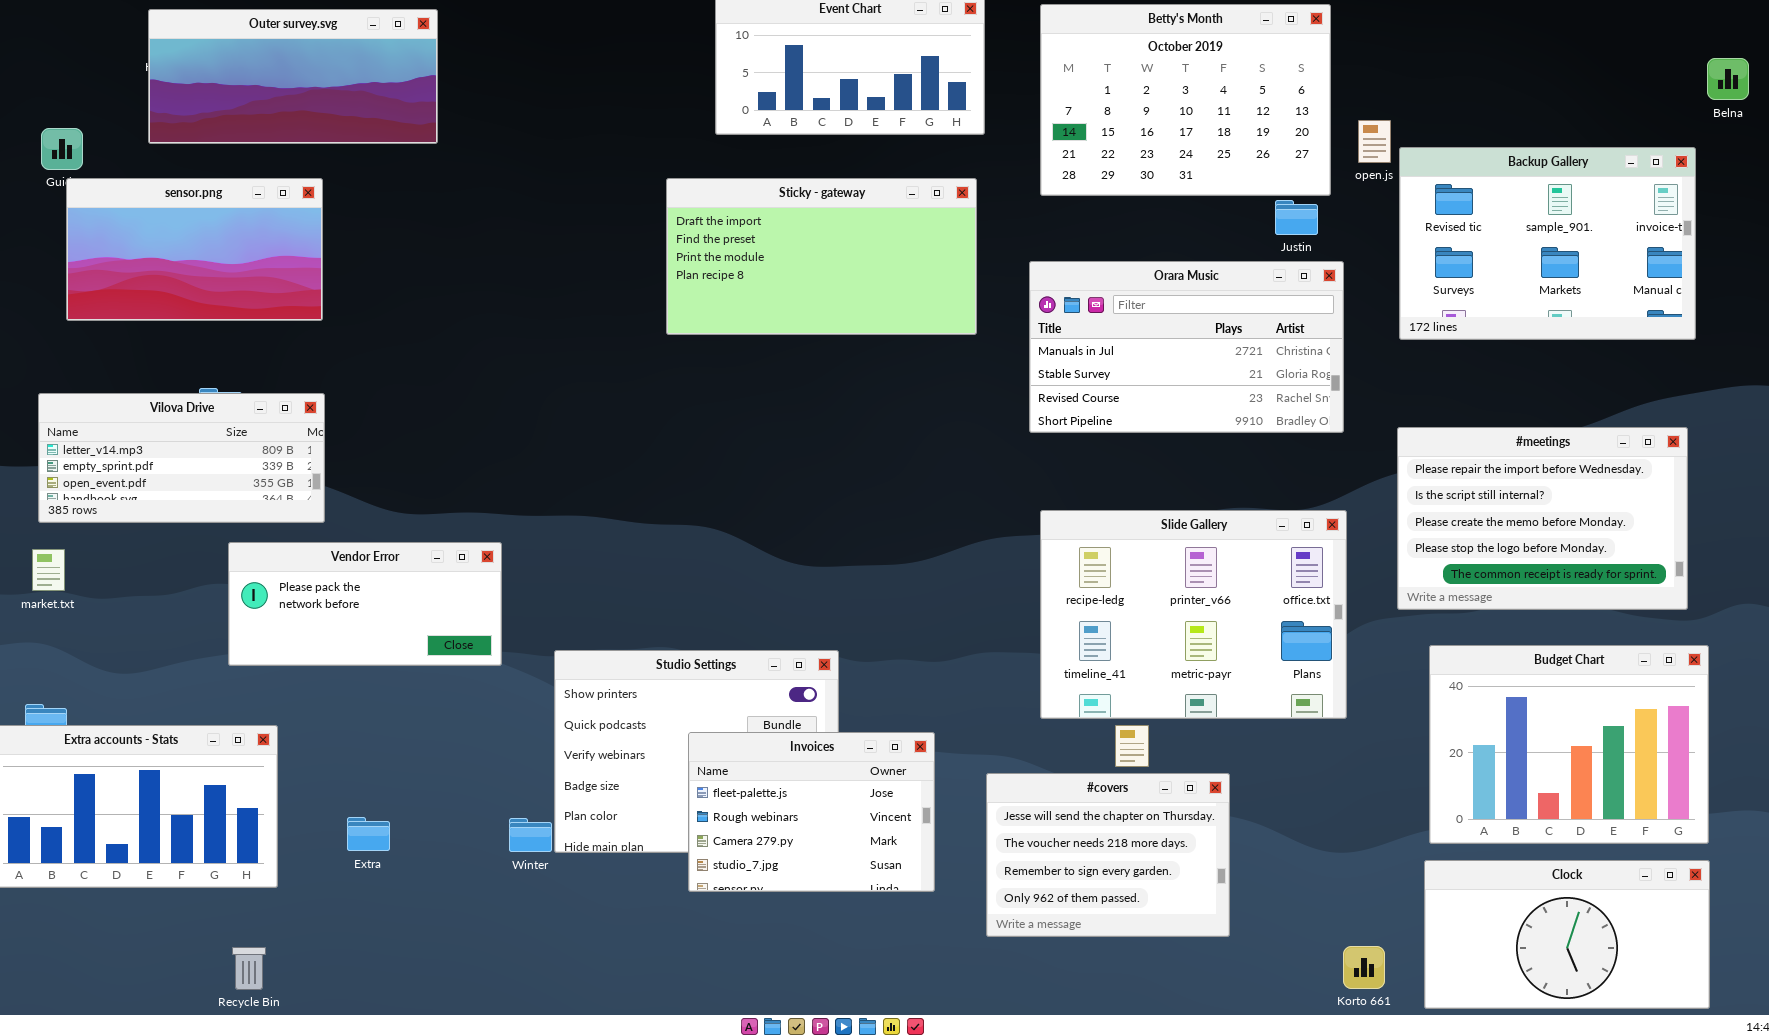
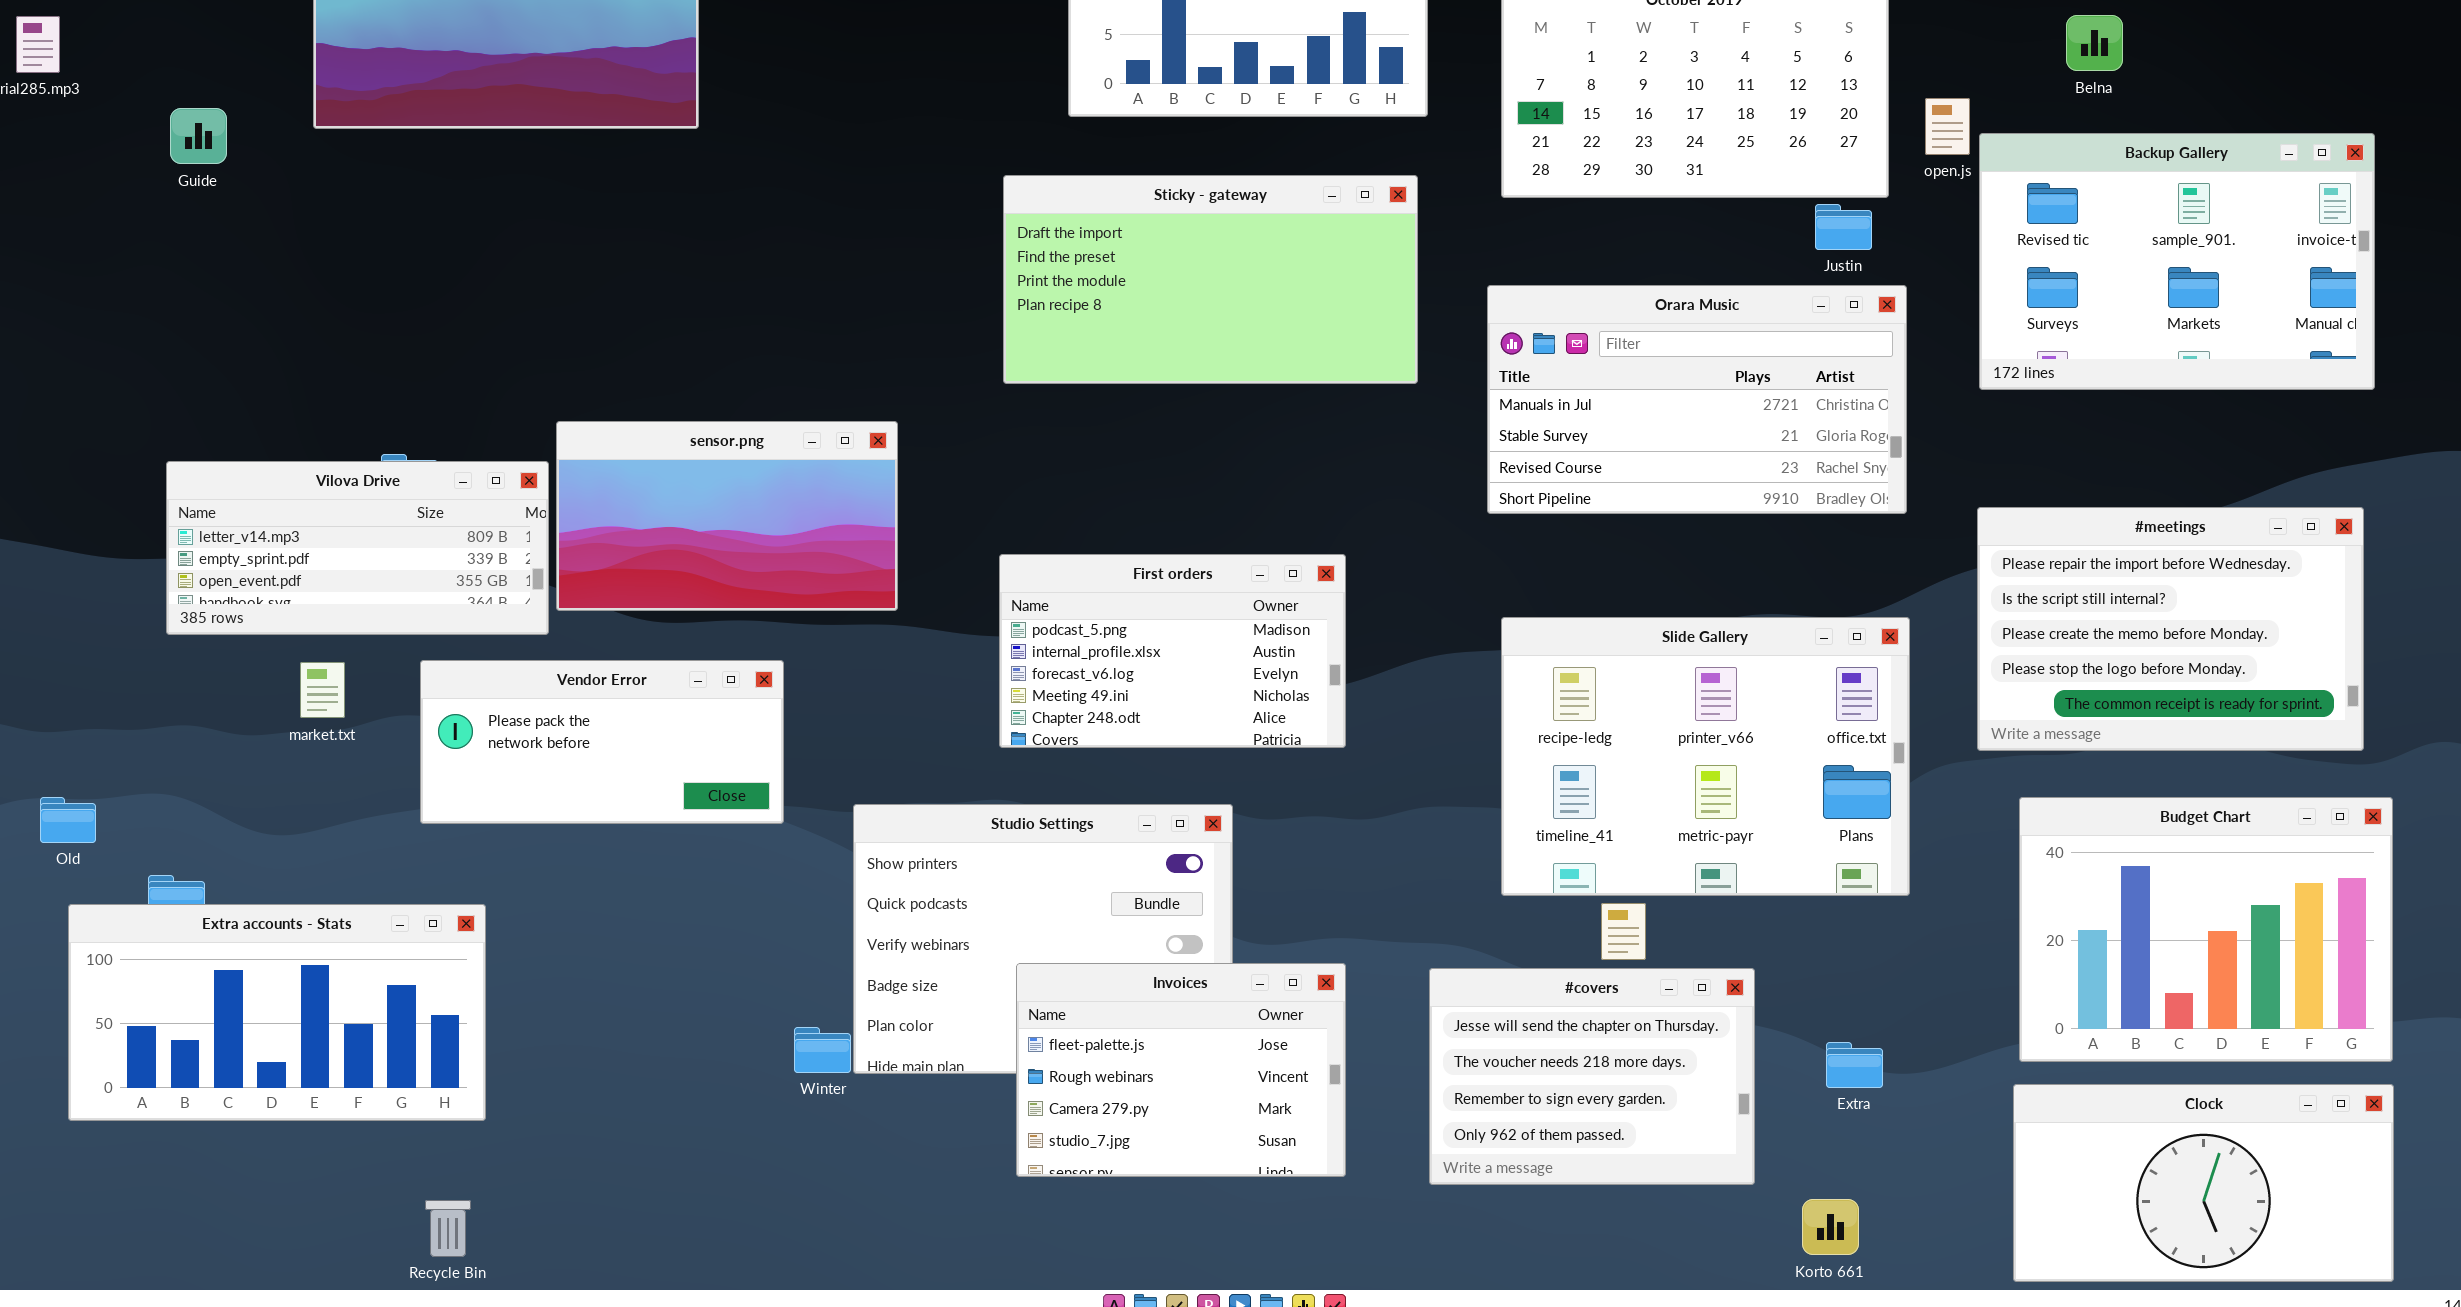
Belna: [1707,58,1749,100] -> [2066,15,2123,71], moved
sensor.png: [66,178,323,321] -> [556,421,898,611], moved
First orders: none -> [999,554,1346,748], opened
market.txt: [32,549,65,591] -> [300,662,345,718], moved
Invoices: [688,732,935,892] -> [1016,963,1346,1177], moved
Extra: [347,817,390,851] -> [1826,1042,1883,1088], moved
Korto 661: [1343,946,1385,989] -> [1802,1199,1859,1255], moved

